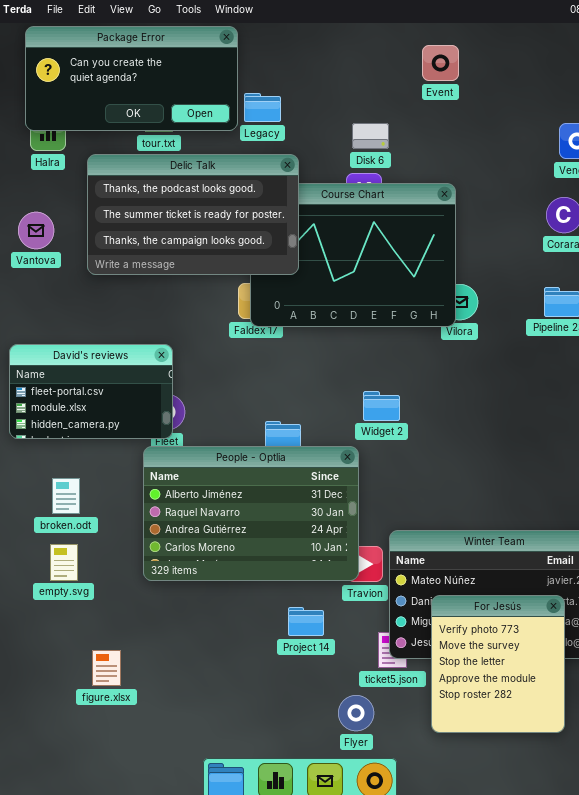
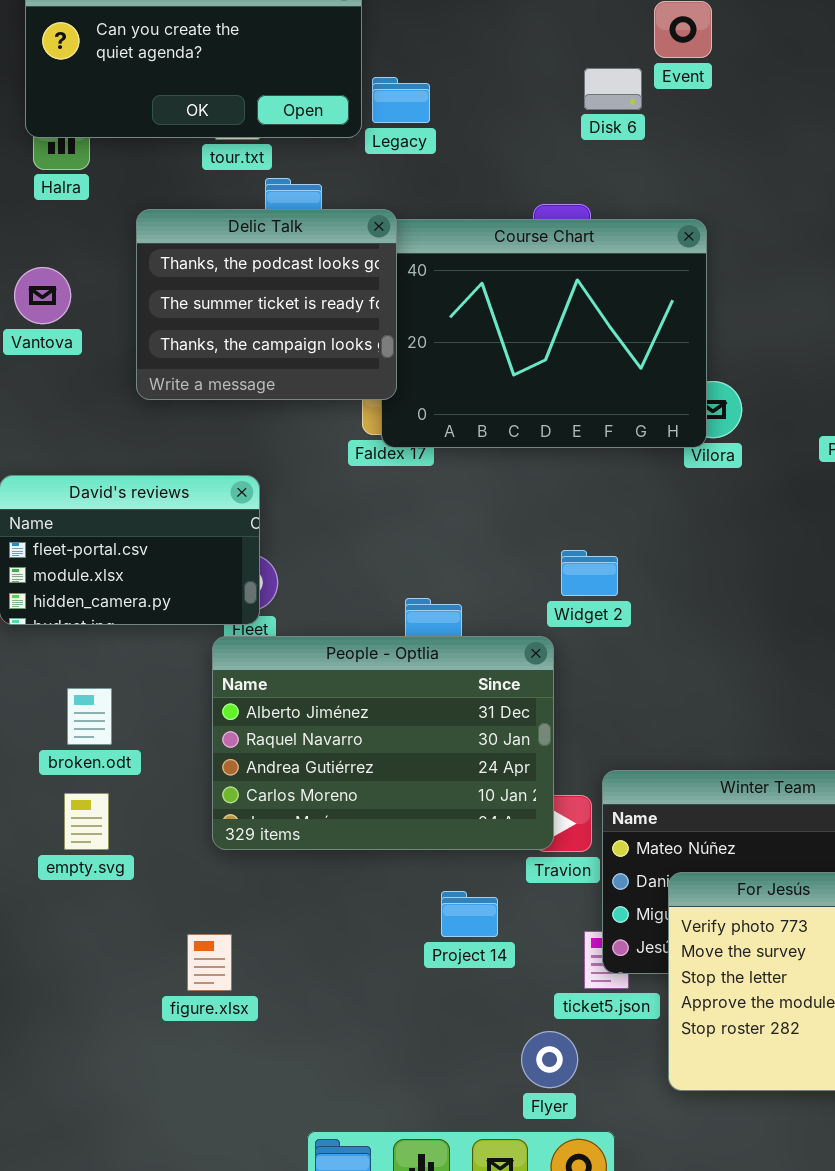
Disk 6: [352,123,389,149] -> [584,68,642,110], moved
Delic Talk: [87,154,299,275] -> [136,209,397,400], moved, resized
figure.xlsx: [92,650,121,686] -> [187,934,232,991], moved

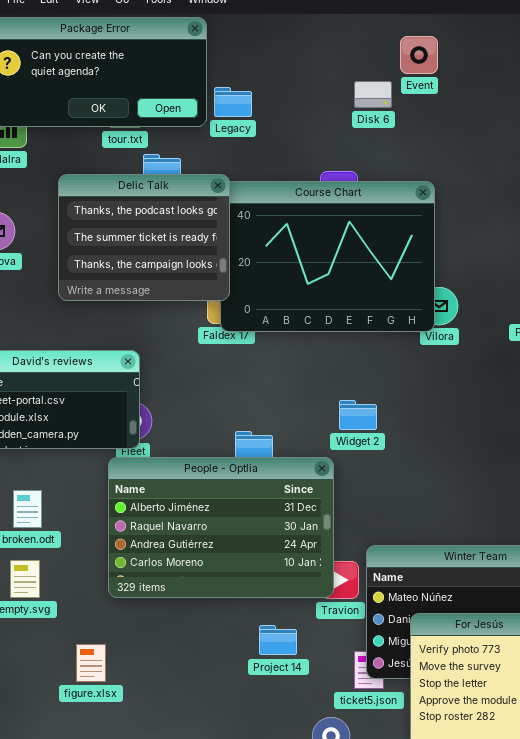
figure.xlsx: [187,934,232,991] -> [76,644,106,682], moved

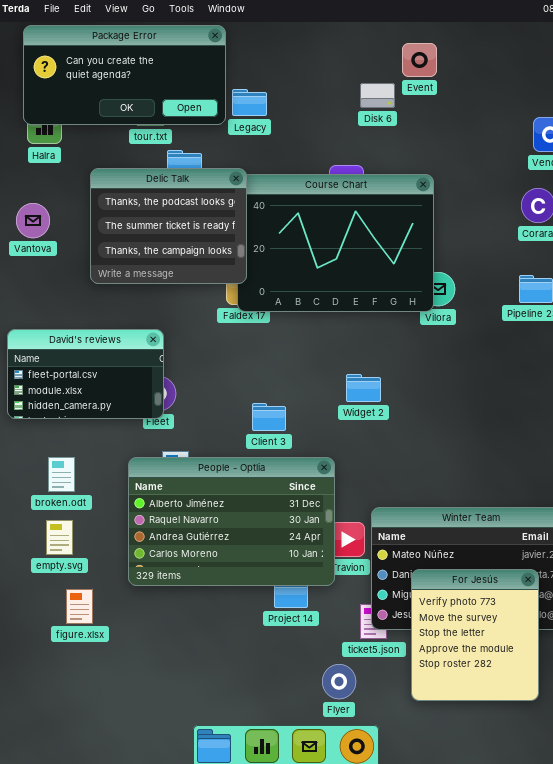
People - Optlia: [108,457,334,598] -> [128,457,335,586], moved
figure.xlsx: [76,644,106,682] -> [66,589,93,624], moved

